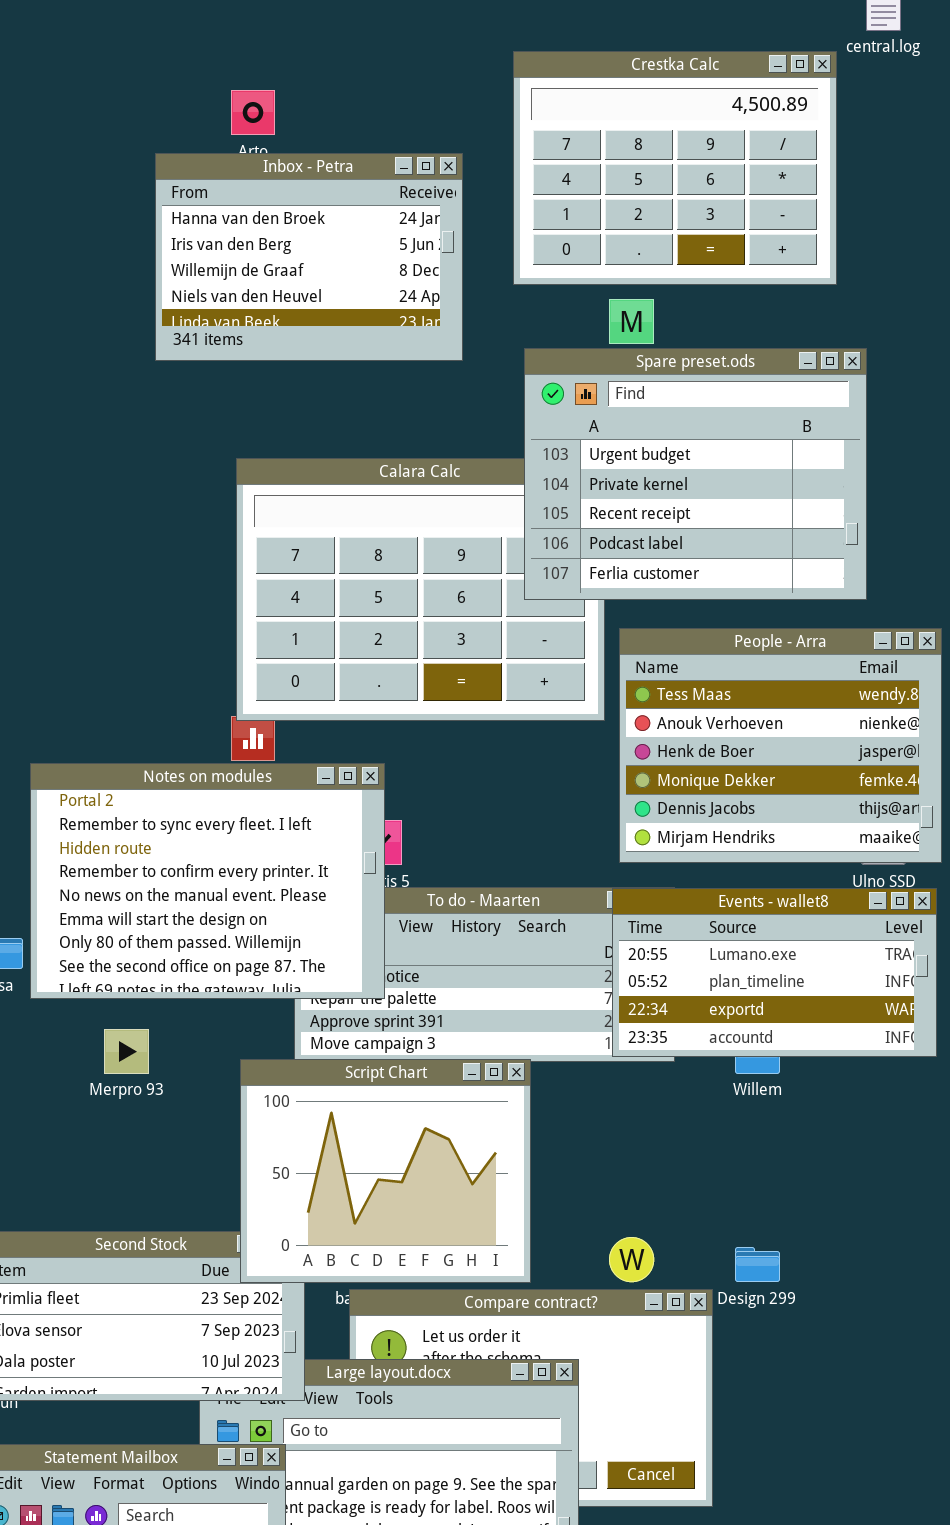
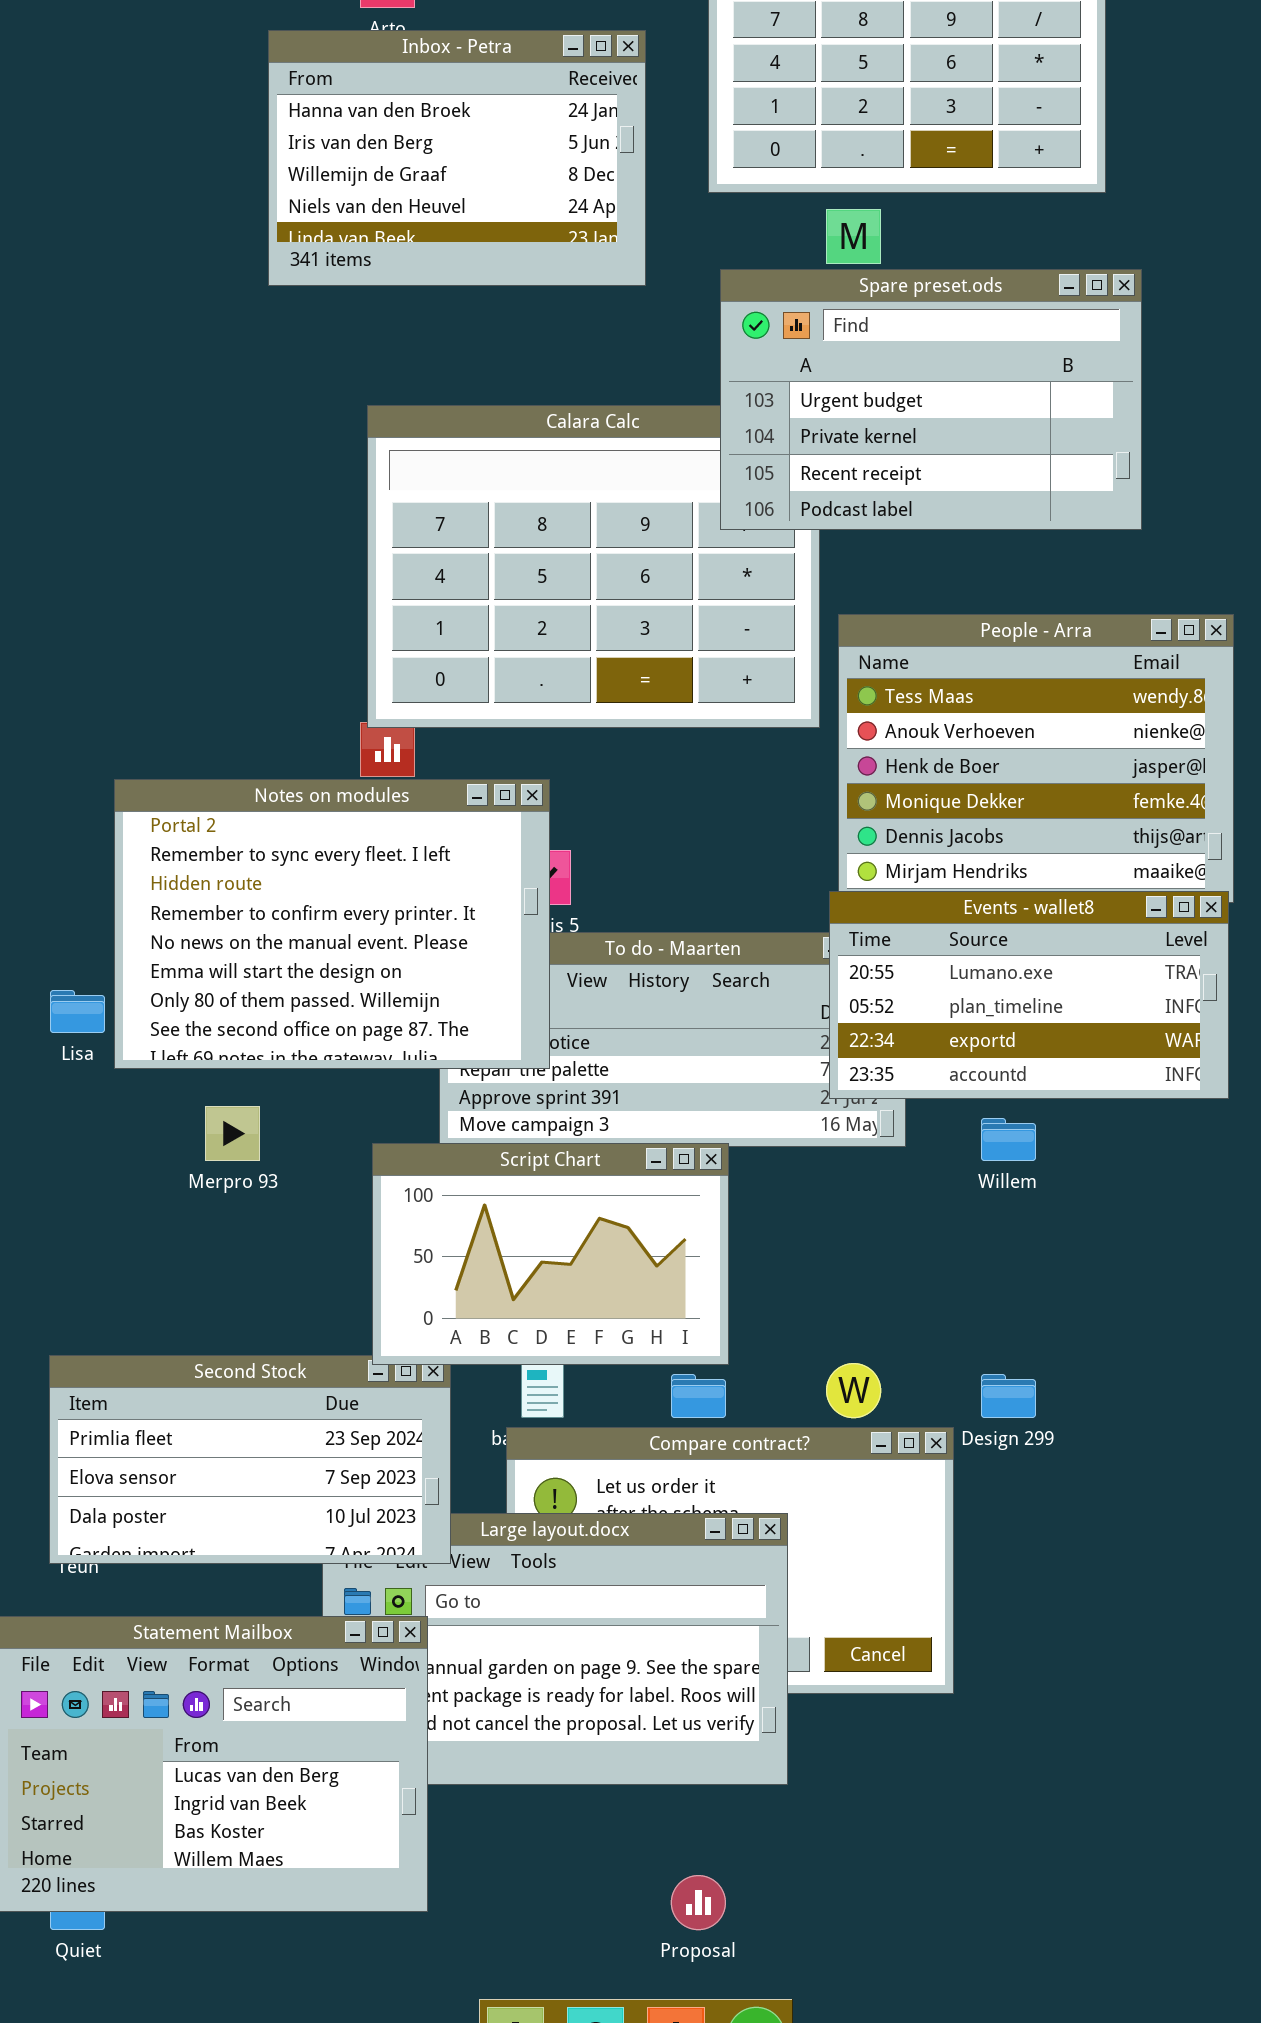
Spare preset.ods: [524,348,867,600] -> [720,269,1142,530], resized
Events - wallet8: [612,888,937,1057] -> [829,891,1229,1099], moved
Script Chart: [240,1059,531,1283] -> [372,1143,729,1365], resized

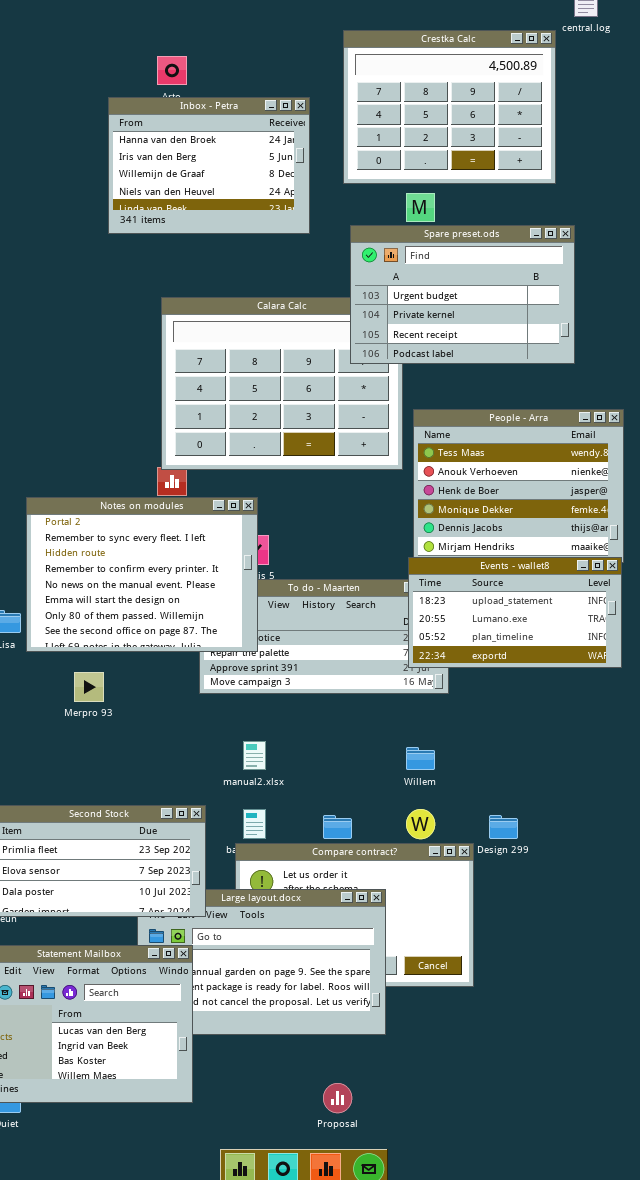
Events - wallet8: [829,891,1229,1099] -> [408,557,622,668], scrolled up 1 row
Willem: [981,1118,1036,1161] -> [406,747,435,770], moved
Script Chart: [372,1143,729,1365] -> none, closed

